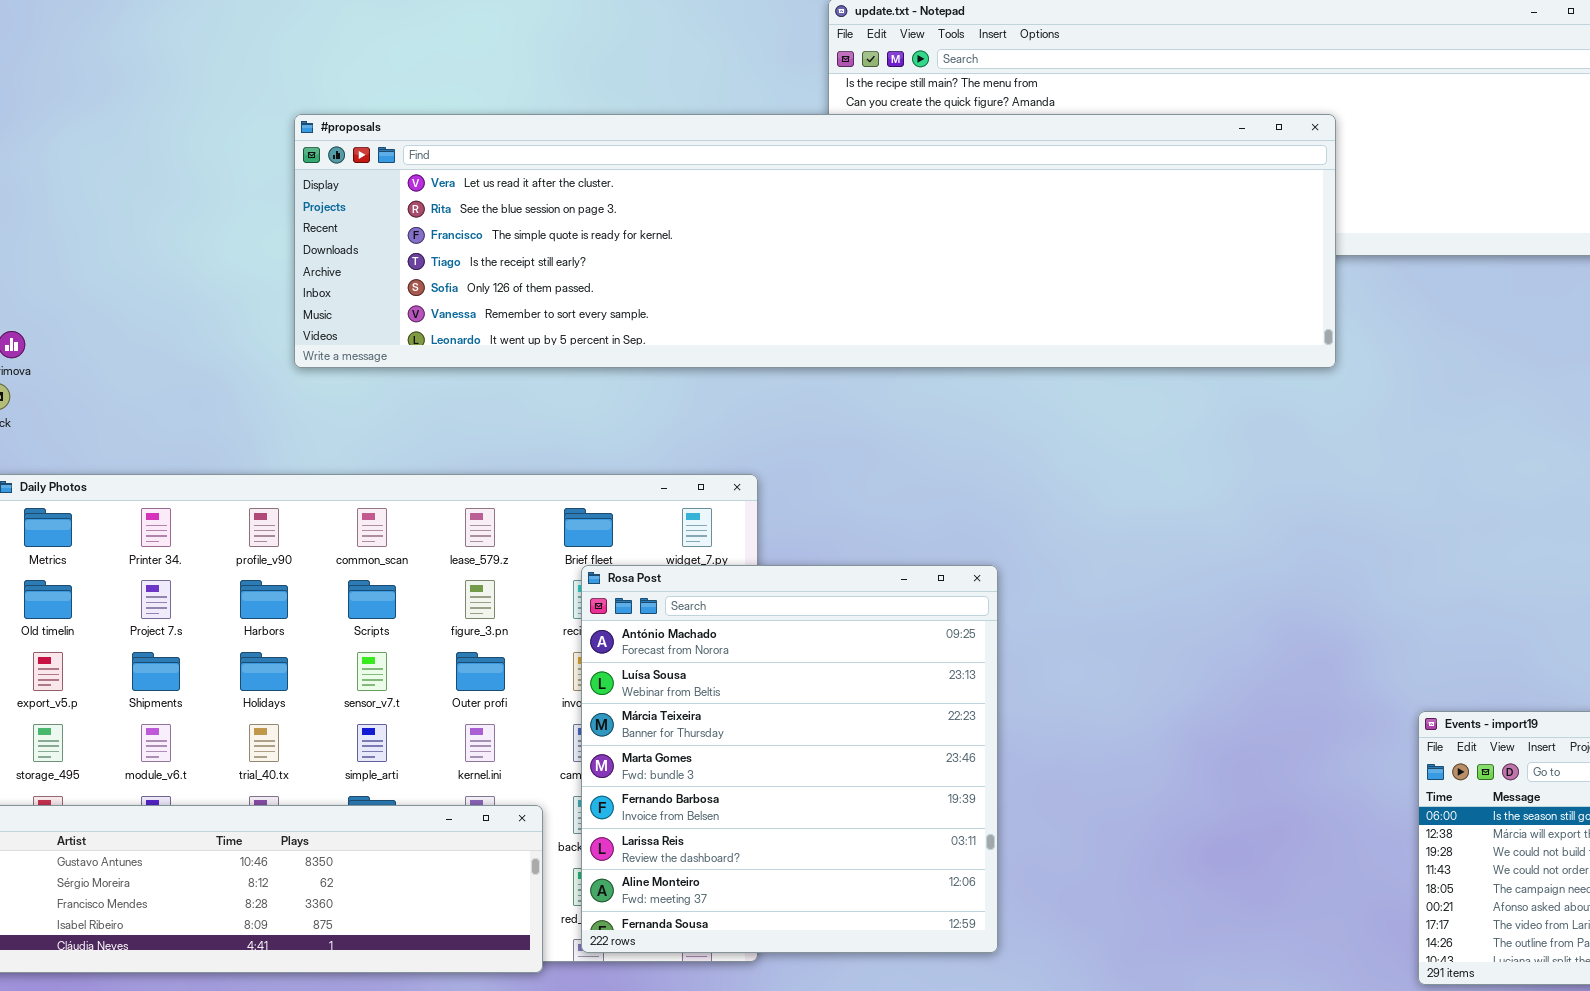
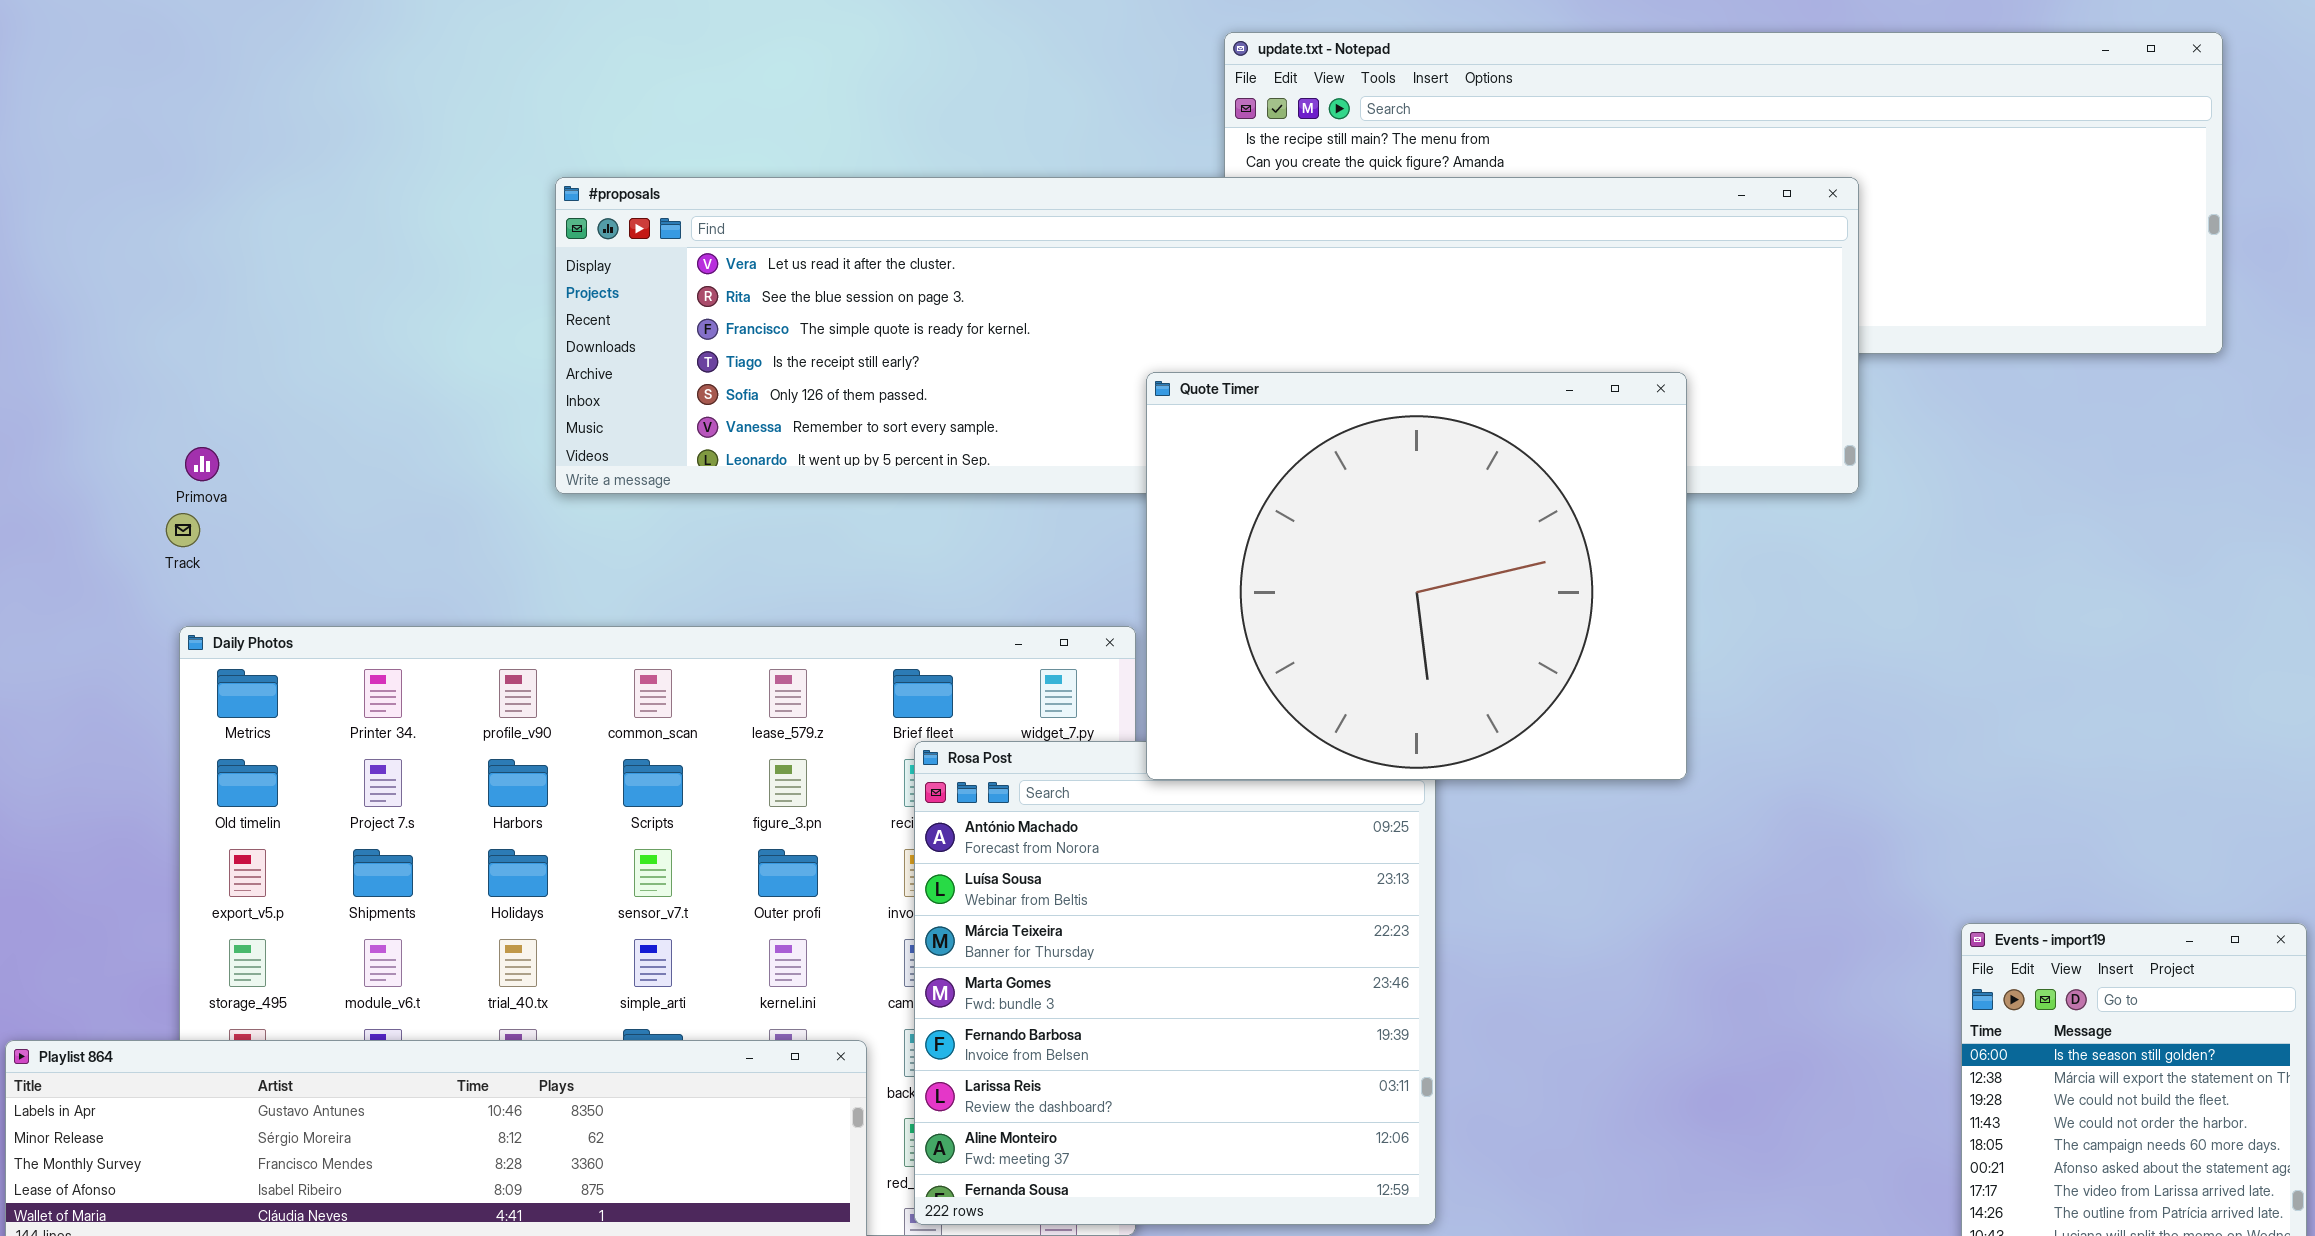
Quote Timer: none -> [1146,372,1687,780], opened

